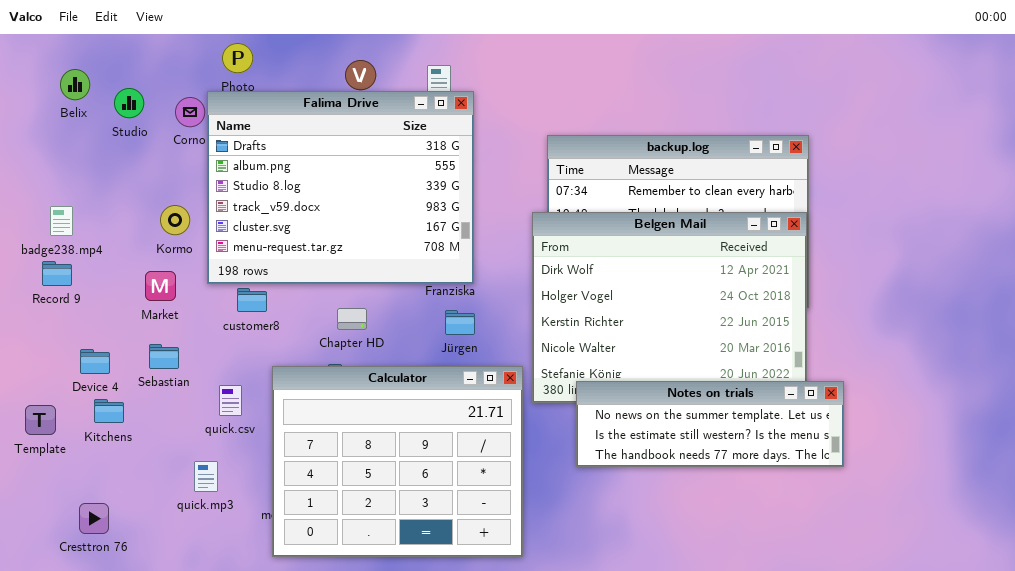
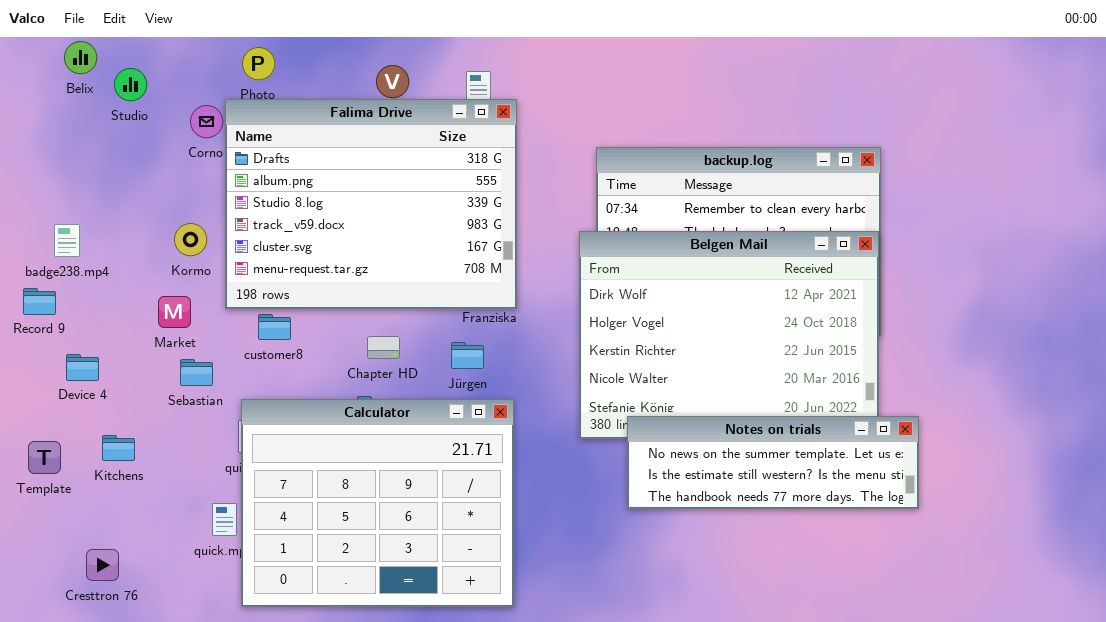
Belix: [60,69,90,100] -> [64,41,97,74], moved
Studio: [114,88,144,118] -> [114,68,147,101], moved
Record 9: [42,261,72,286] -> [23,288,56,315], moved
Jürgen: [445,310,475,335] -> [451,342,484,369], moved
Sebastian: [149,344,179,369] -> [180,359,213,386], moved
Device 4: [80,349,110,374] -> [66,354,99,381], moved
Calculator: [272,366,523,557] -> [241,399,514,607], moved

